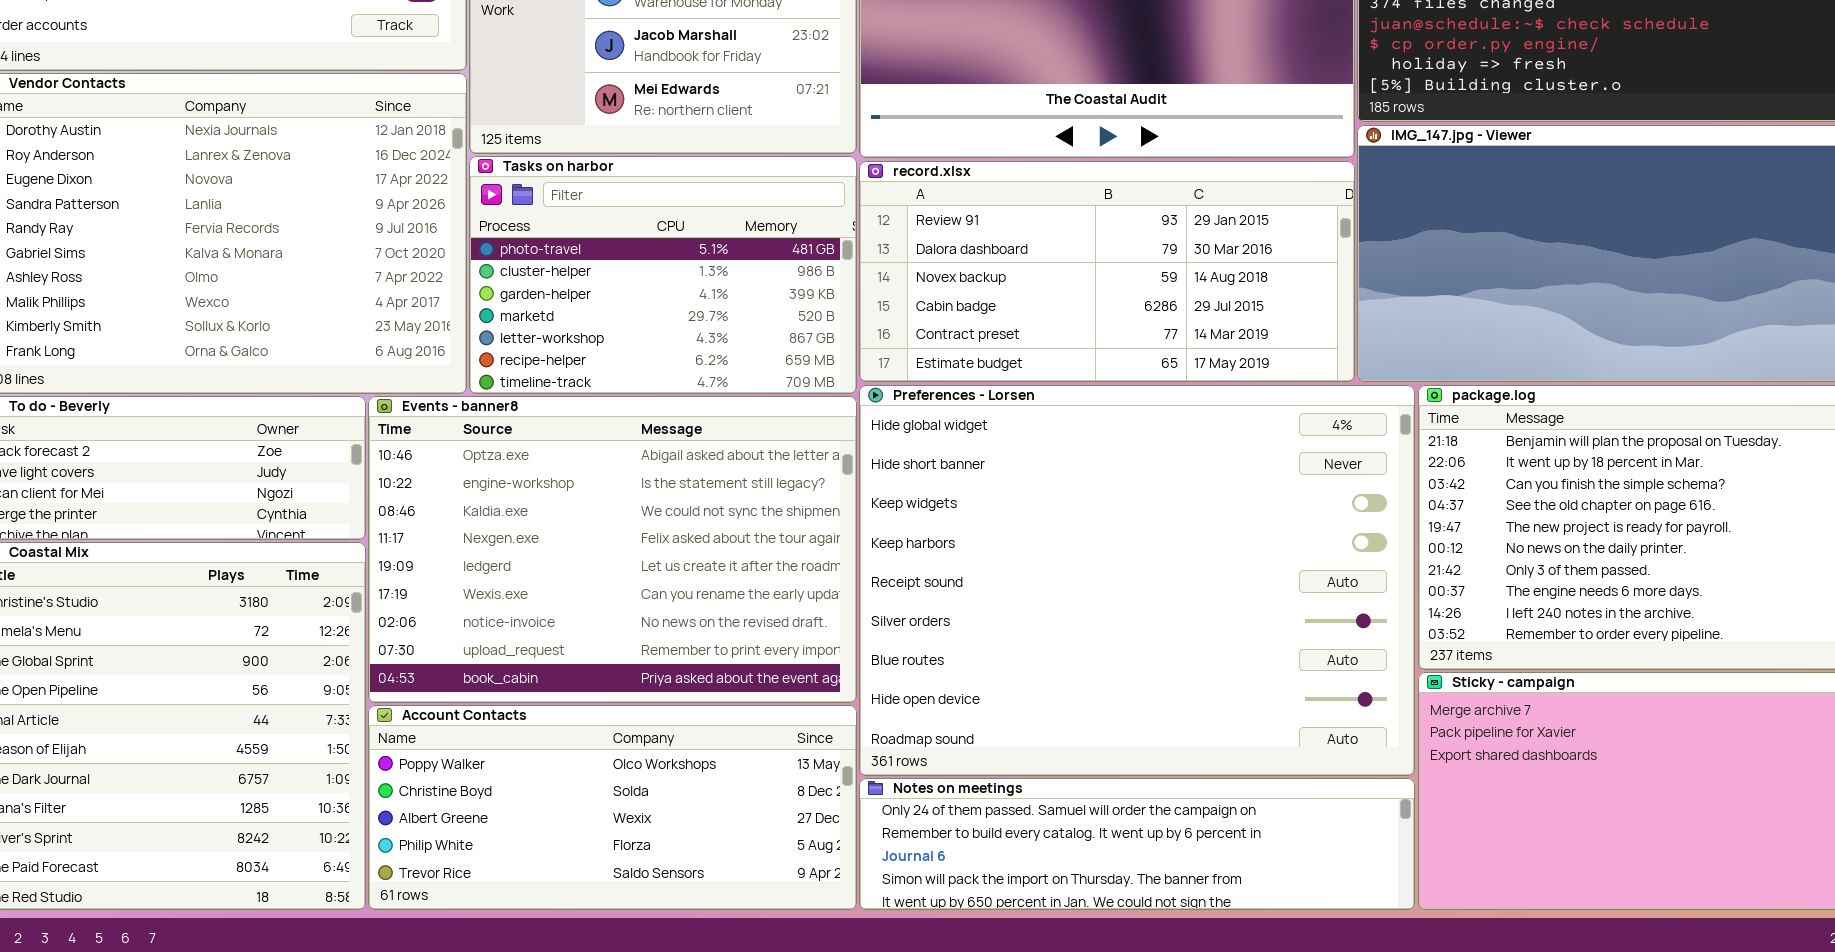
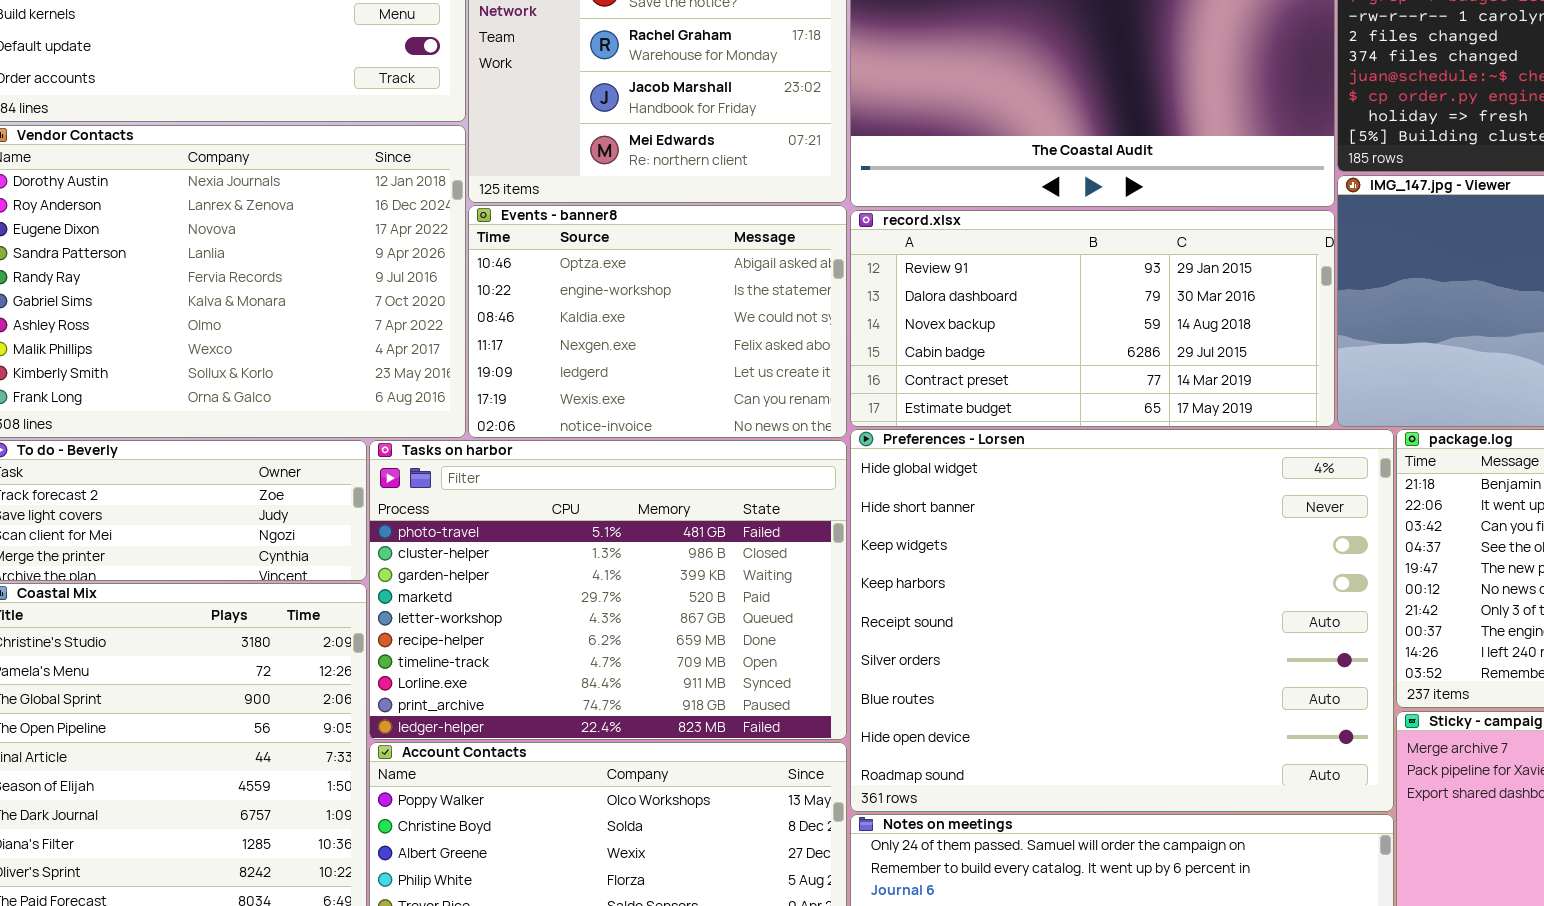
Tasks on harbor: [469,156,857,394] -> [369,440,847,740], moved, resized
Events - banner8: [368,396,857,703] -> [468,205,847,438], moved, resized

